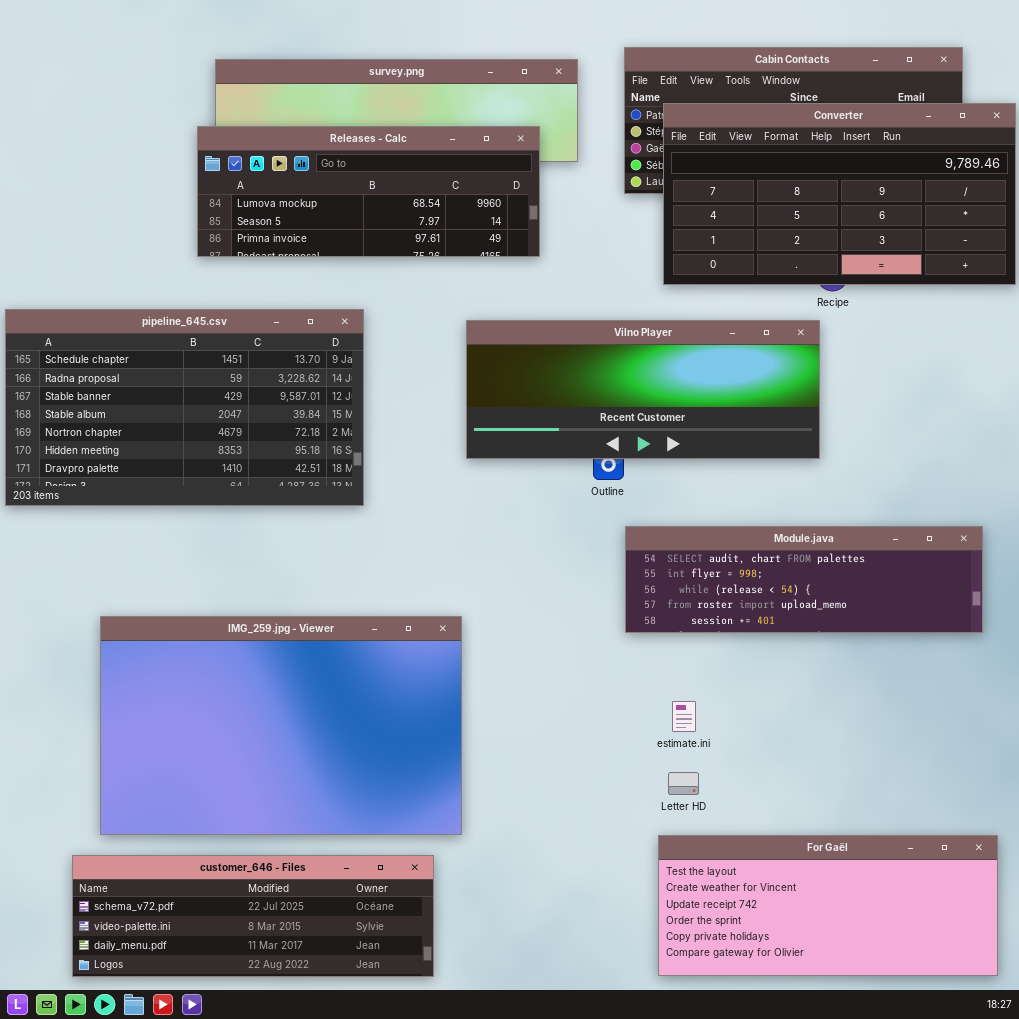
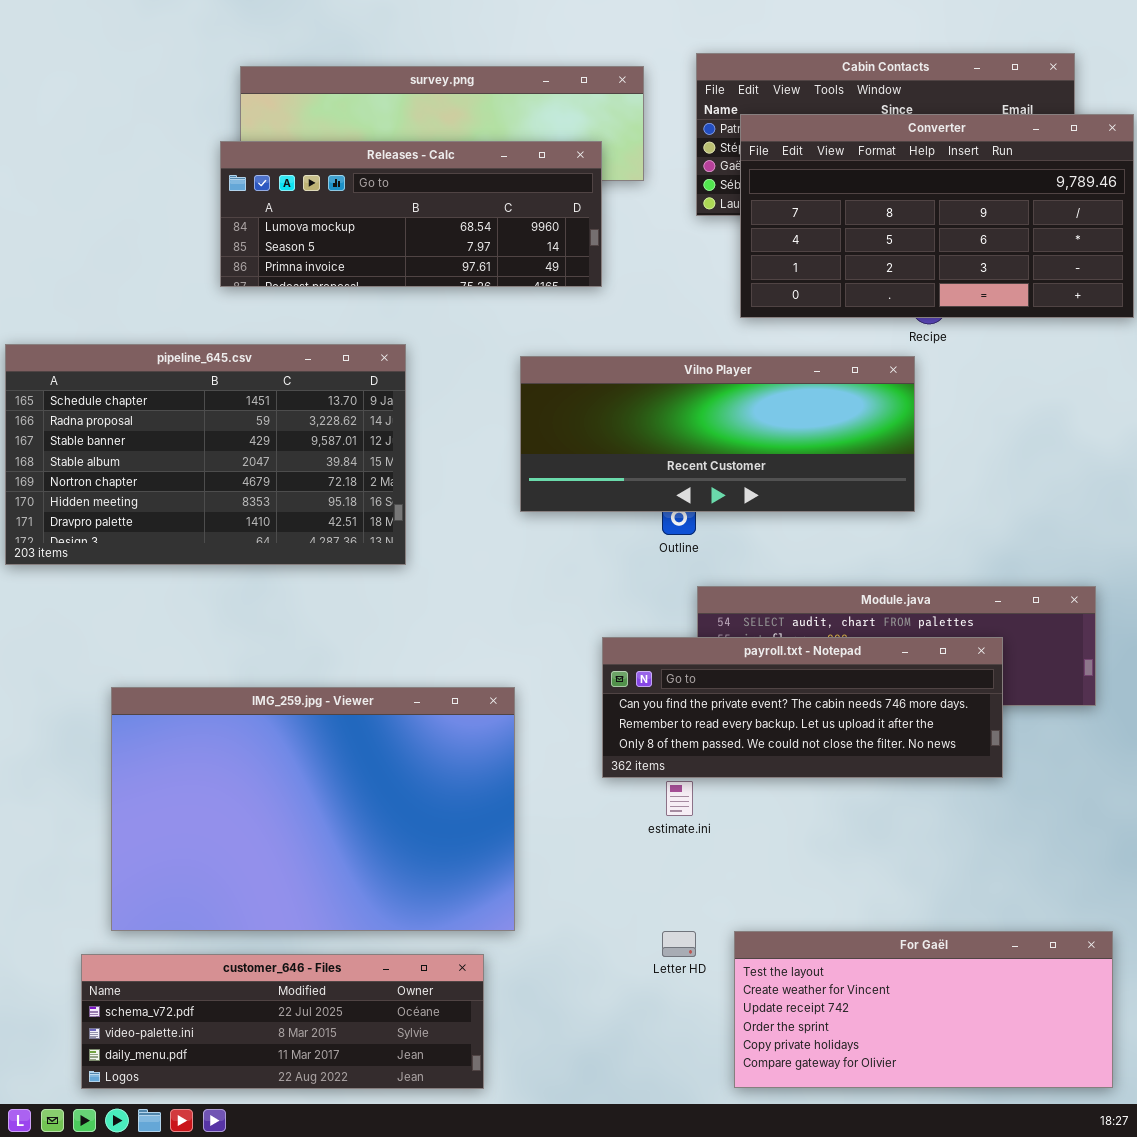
payroll.txt - Notepad: none -> [602,637,1003,778], opened
estimate.ini: [672,701,696,732] -> [666,781,693,816], moved
Letter HD: [668,772,699,795] -> [662,931,696,957], moved

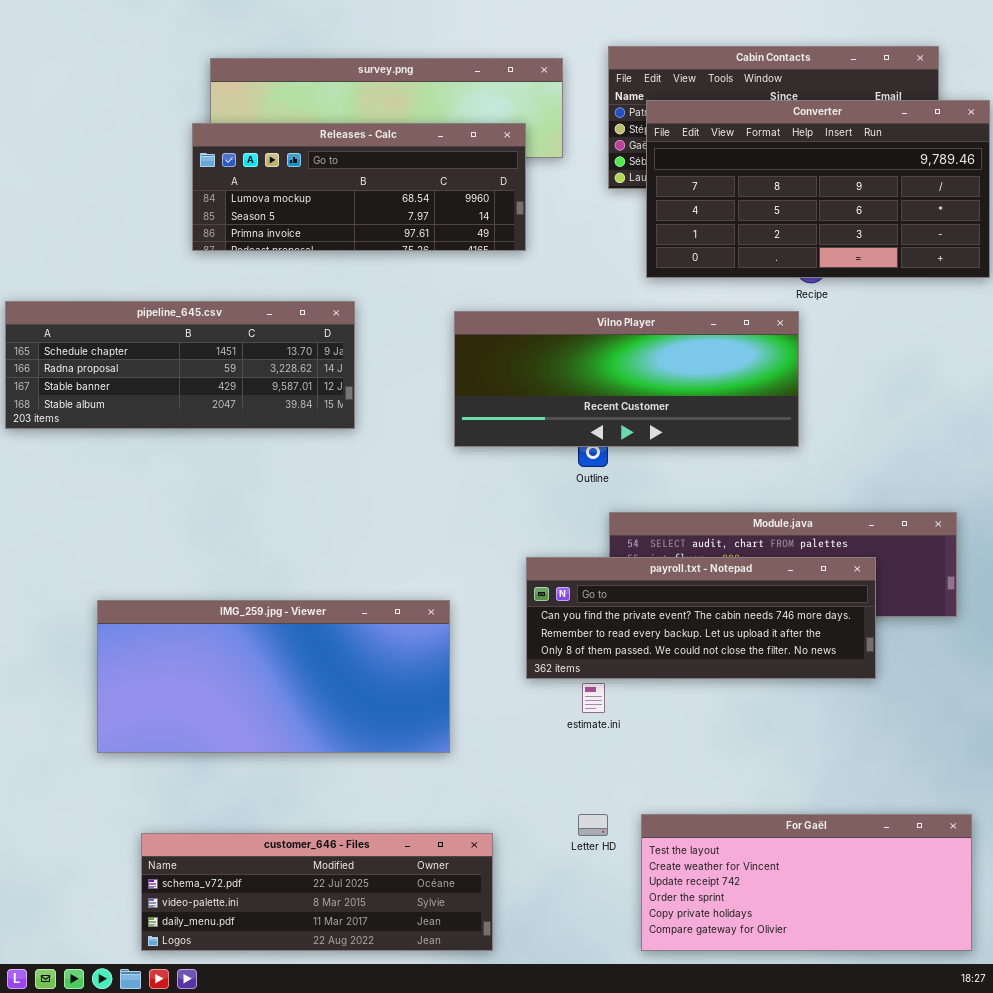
pipeline_645.csv: [5,344,406,565] -> [5,301,355,429], resized
IMG_259.jpg - Viewer: [111,687,515,931] -> [97,600,450,753], resized
customer_646 - Files: [81,954,484,1089] -> [141,833,493,951], moved

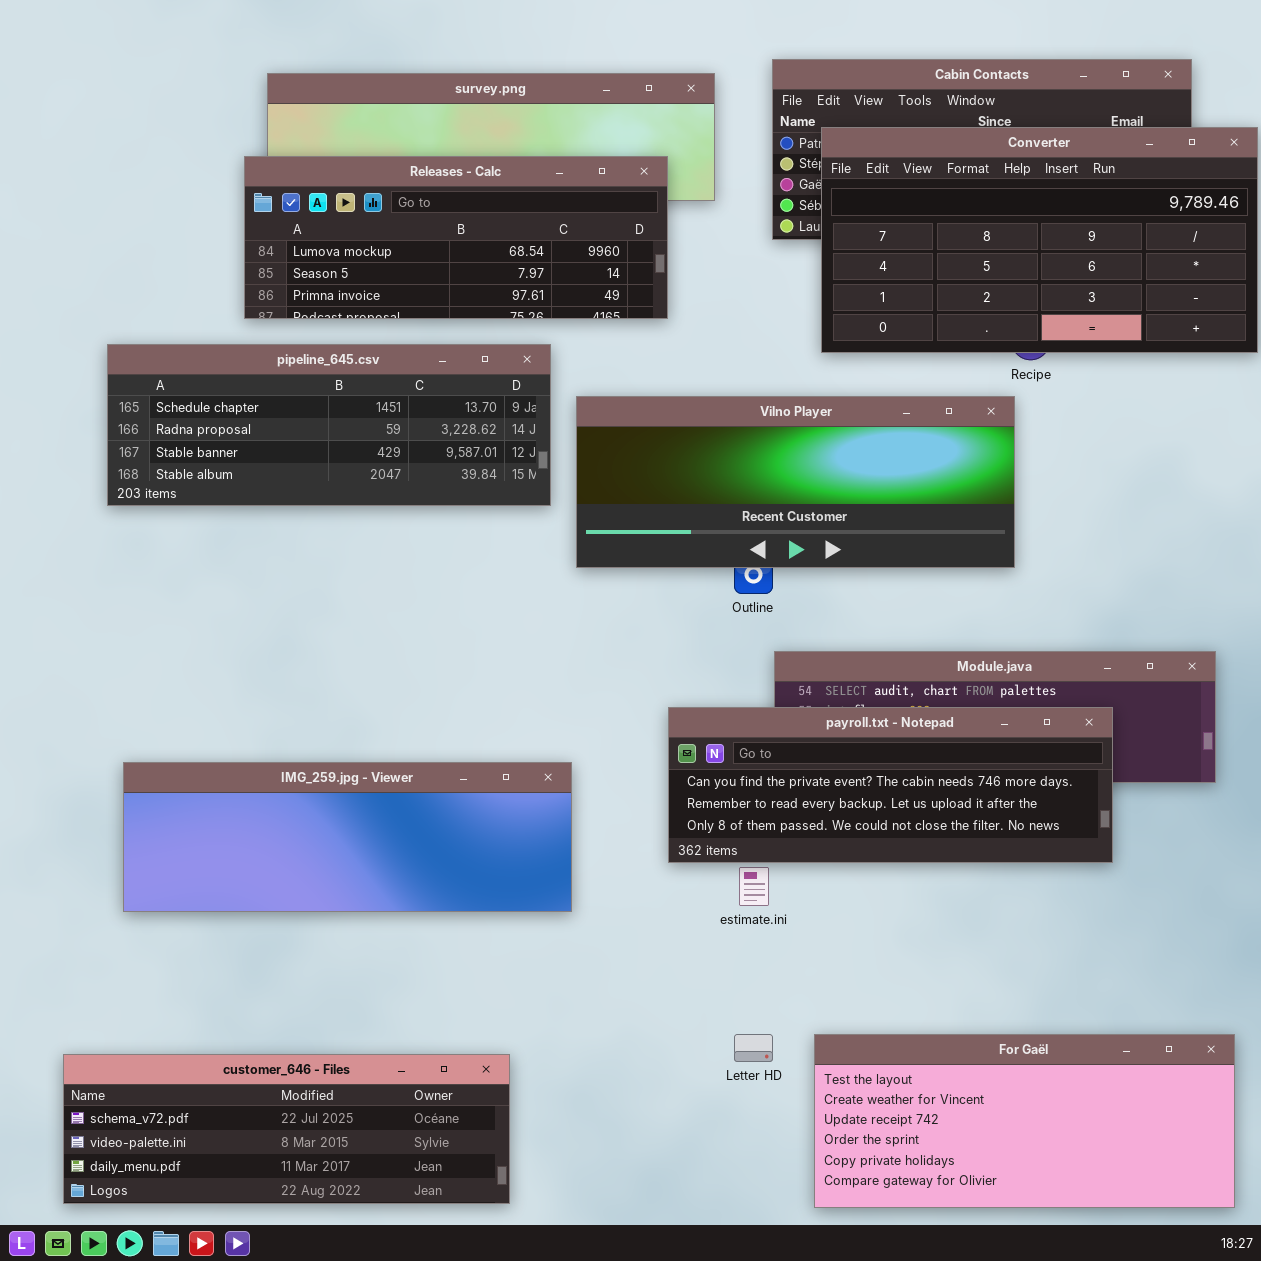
pipeline_645.csv: [5,301,355,429] -> [107,344,551,506], moved
IMG_259.jpg - Viewer: [97,600,450,753] -> [123,762,572,912], resized
customer_646 - Files: [141,833,493,951] -> [63,1054,510,1204], moved

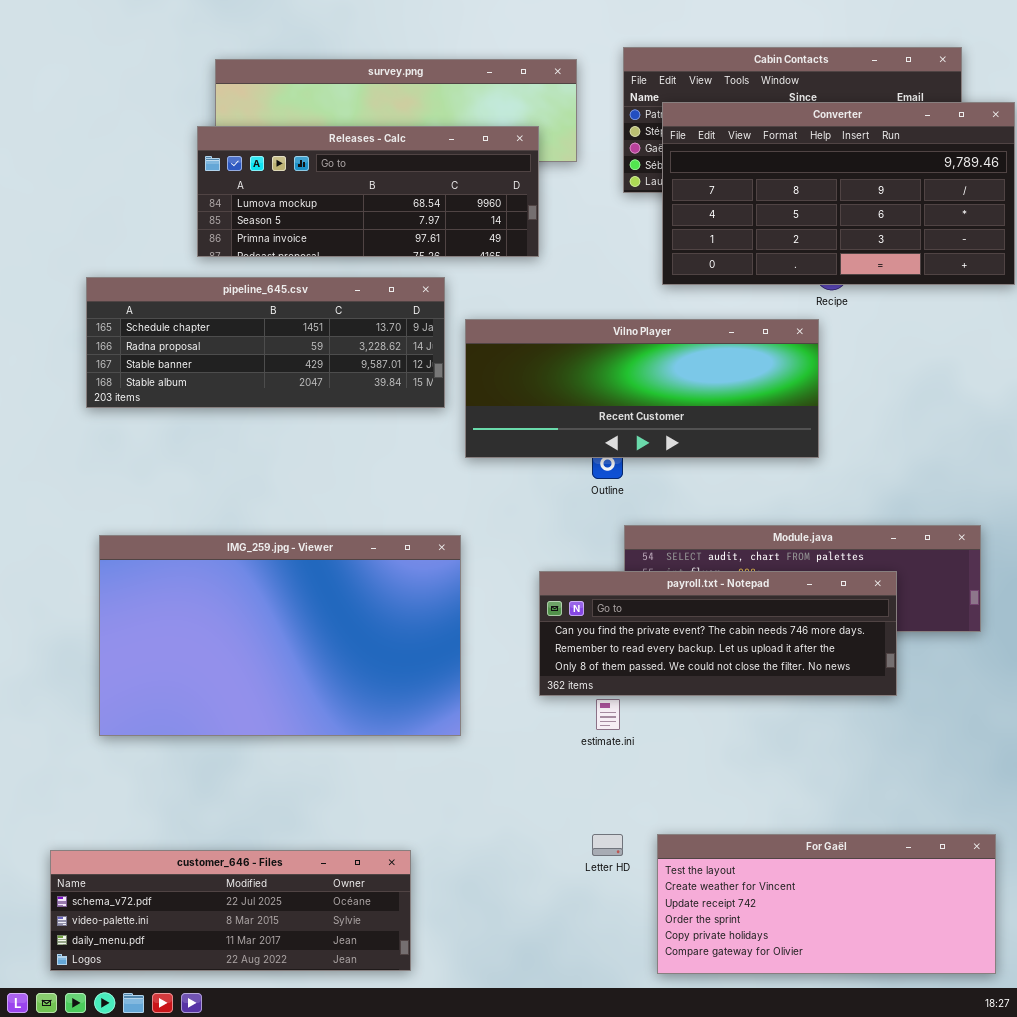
IMG_259.jpg - Viewer: [123,762,572,912] -> [99,535,461,736], resized

